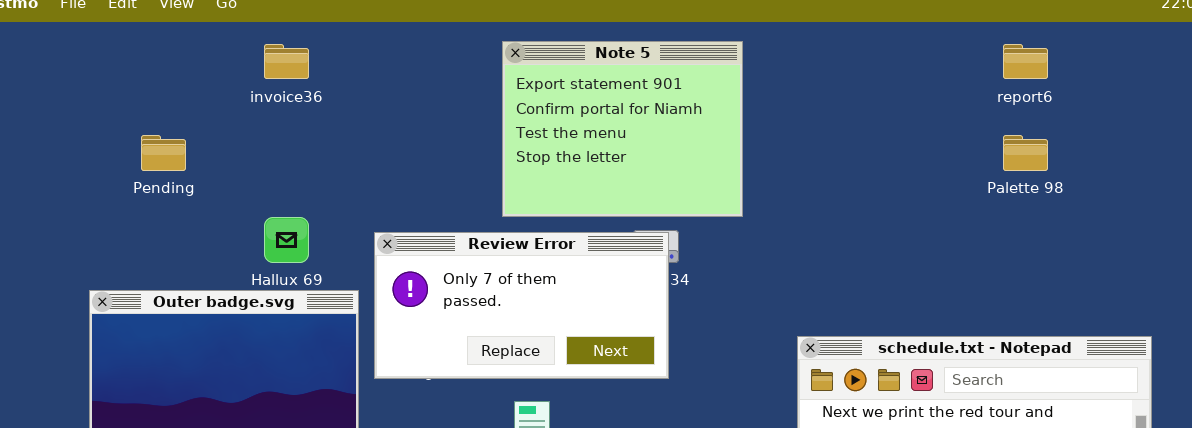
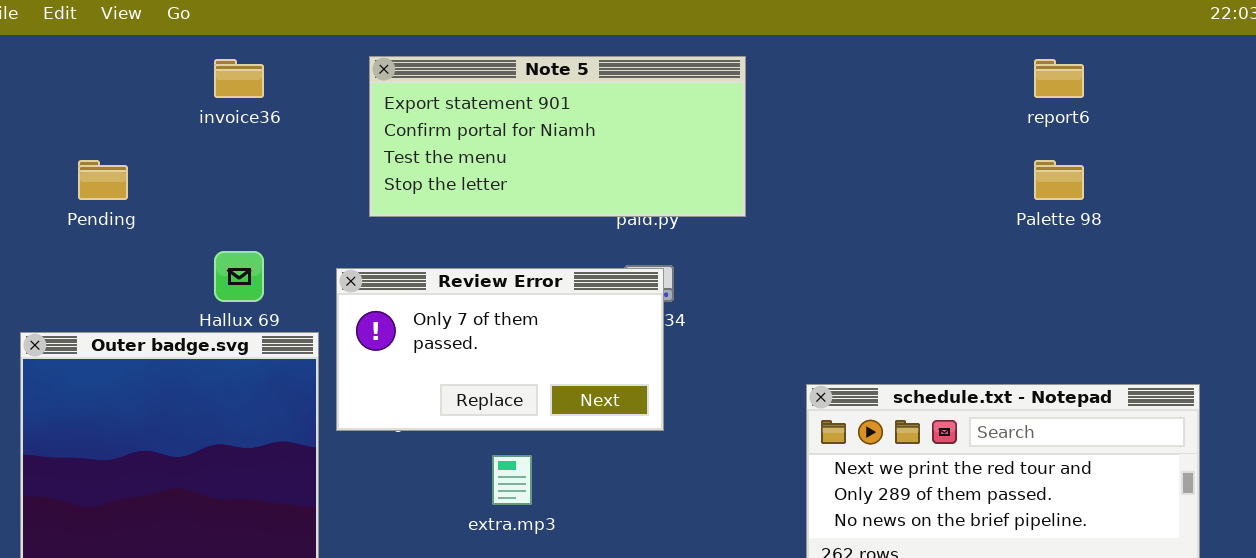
Note 5: [502,41,743,217] -> [369,56,746,217], resized

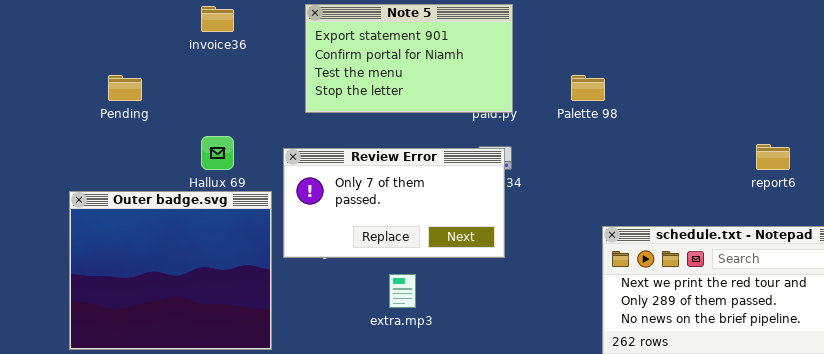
Note 5: [369,56,746,217] -> [305,4,513,113], resized
report6: [1034,59,1084,98] -> [756,144,790,170], moved
Palette 98: [1034,160,1084,200] -> [571,75,605,101], moved

